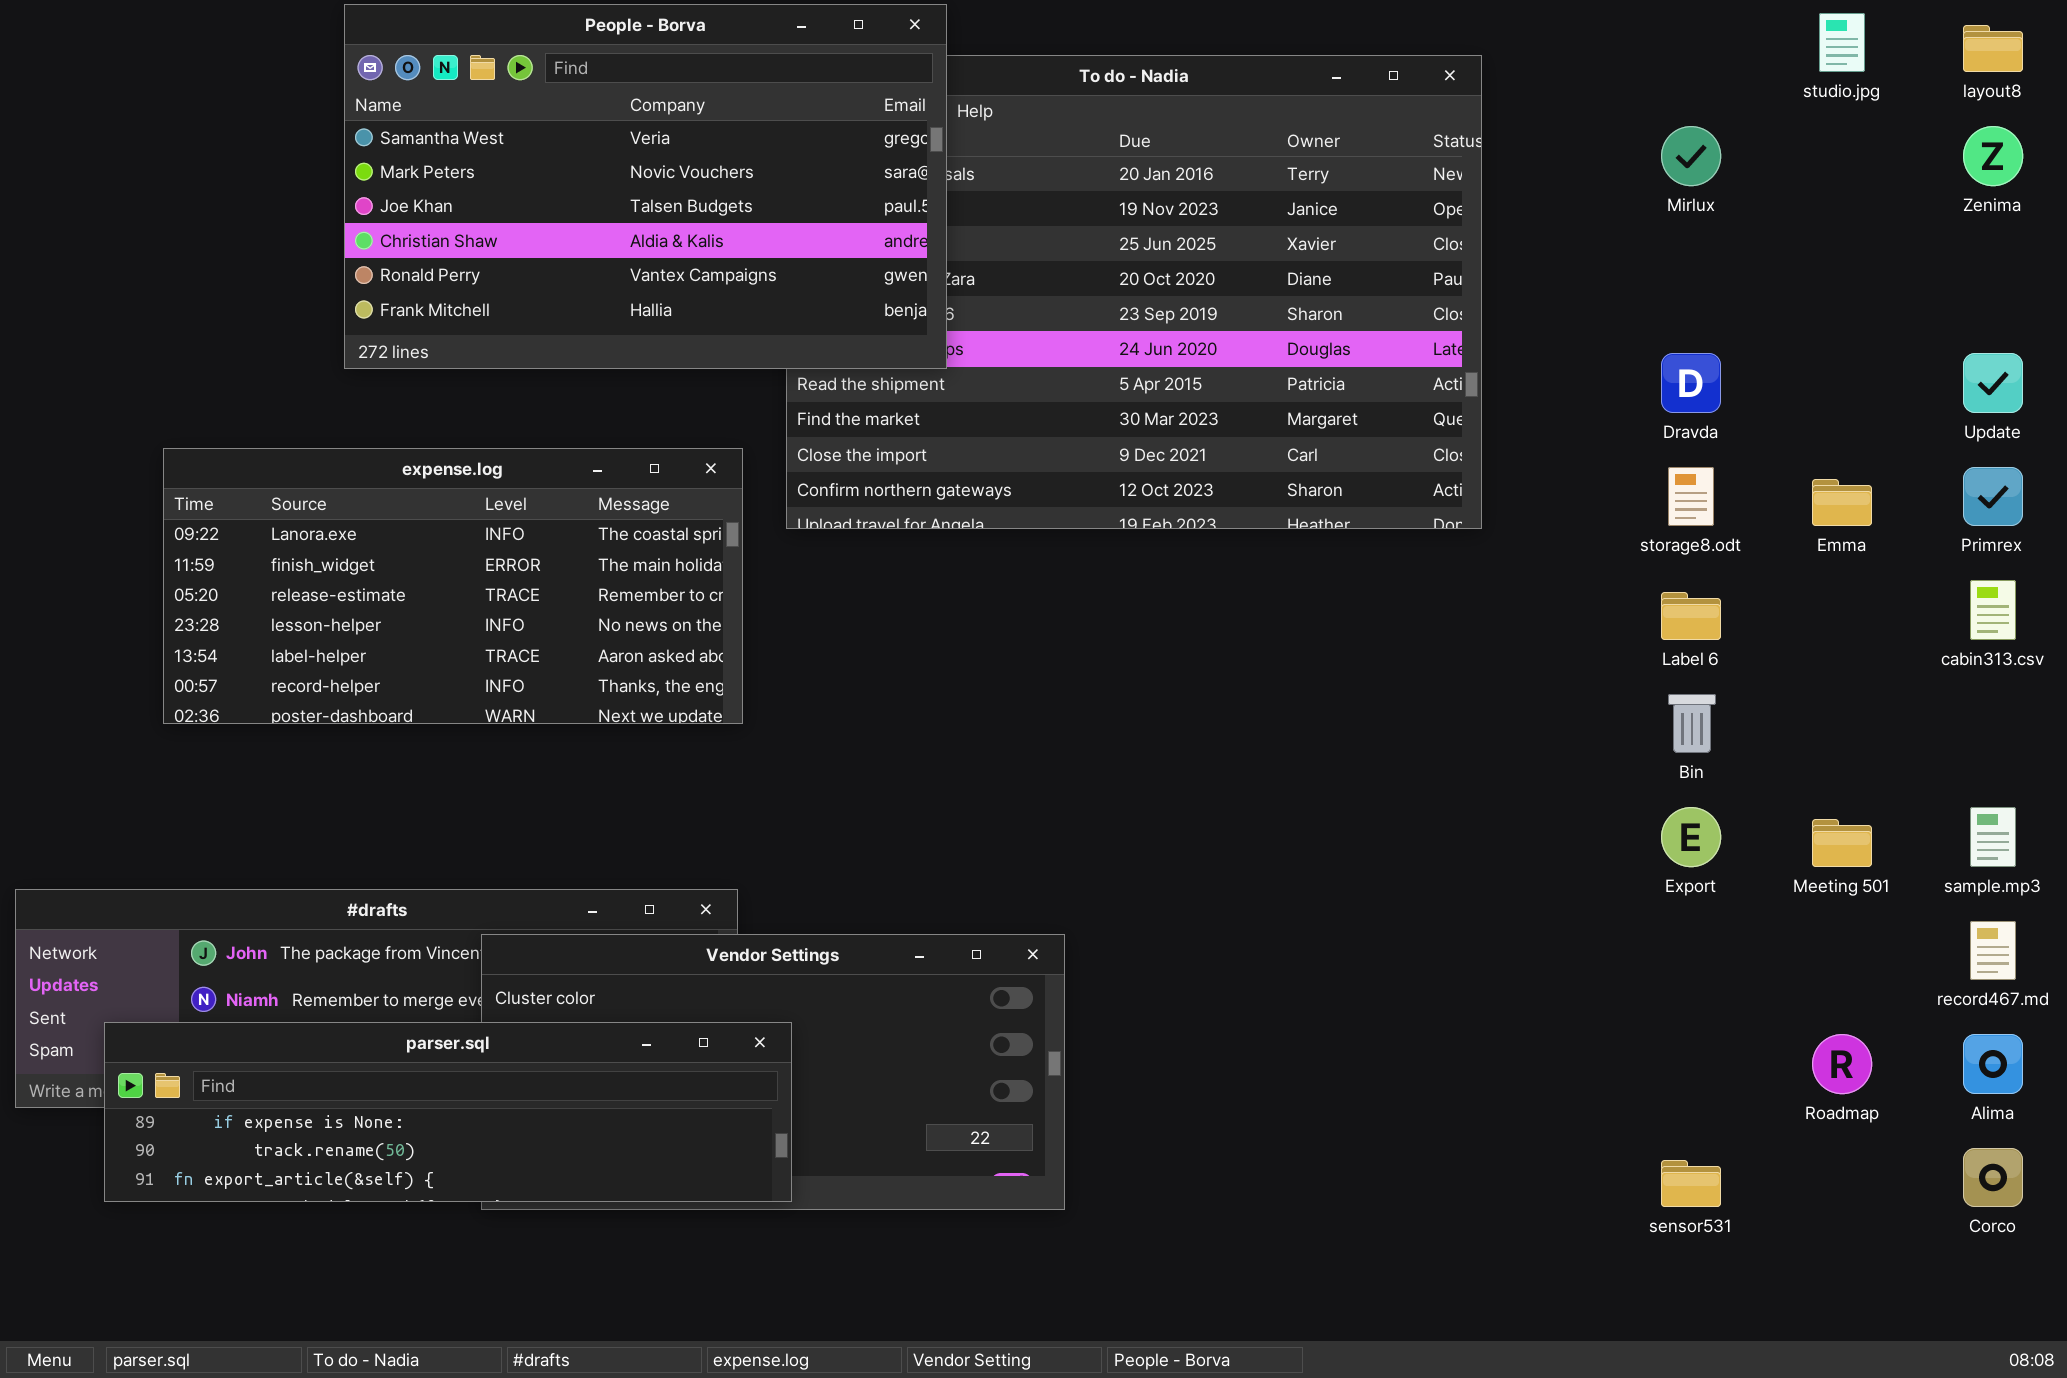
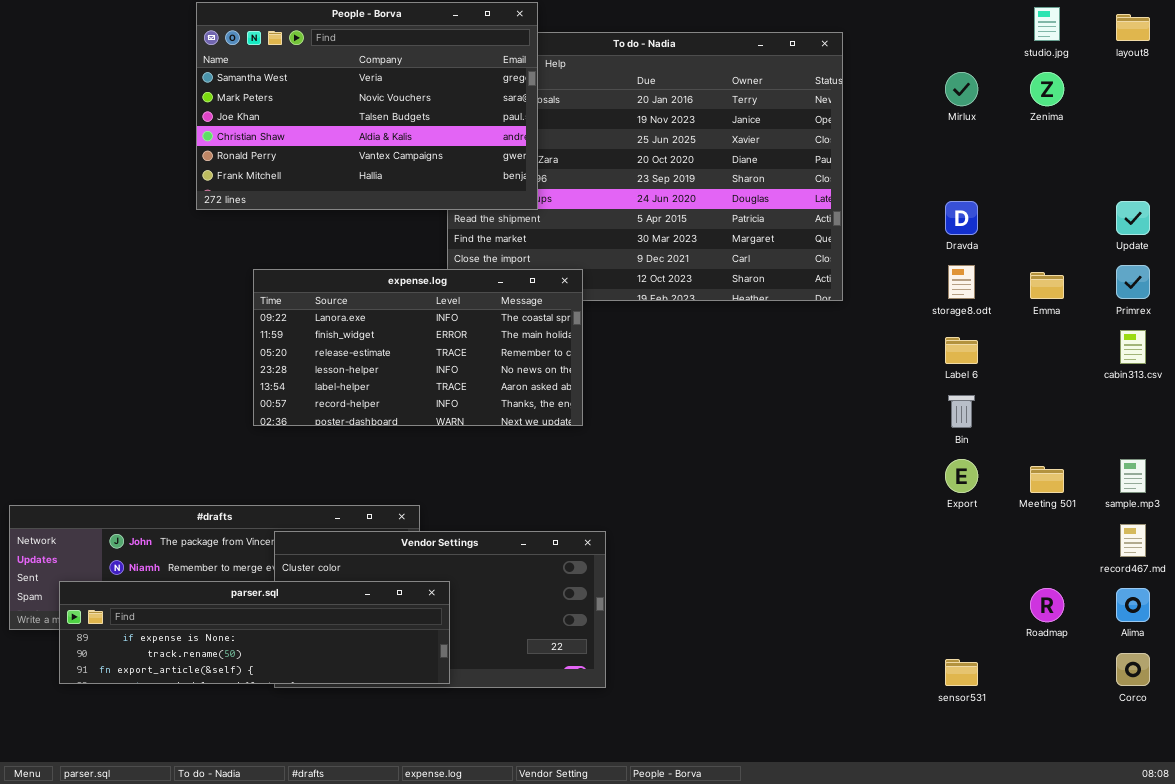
Zenima: [1963,126,2023,186] -> [1030,72,1064,106], moved
expense.log: [163,448,743,724] -> [253,269,583,426], moved

